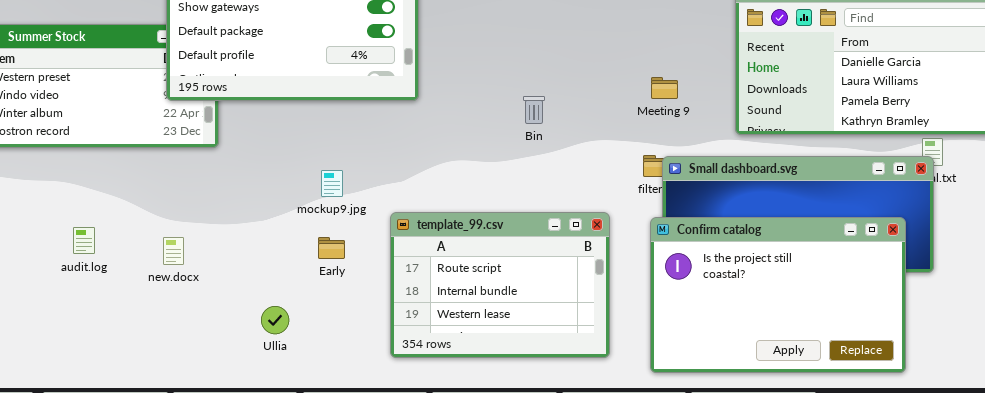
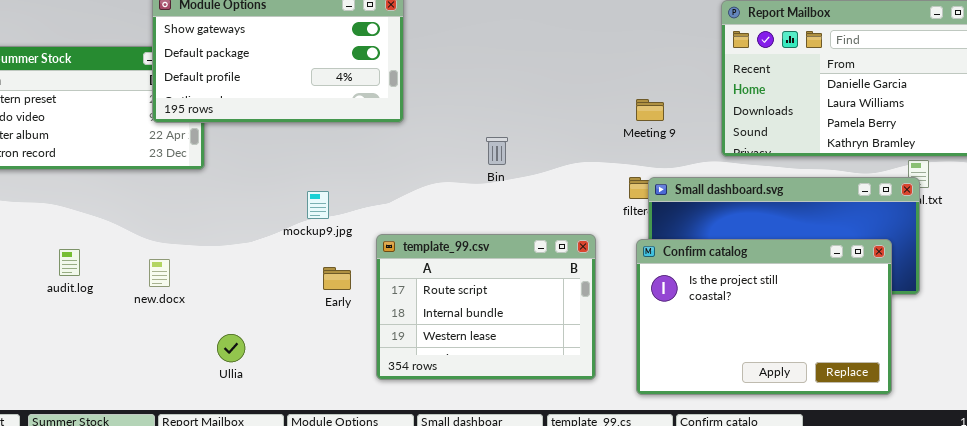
Bin: [523,96,545,124] -> [486,137,508,165], moved
Early: [318,237,345,259] -> [323,267,351,290], moved
Ullia: [261,306,289,334] -> [217,334,245,362], moved

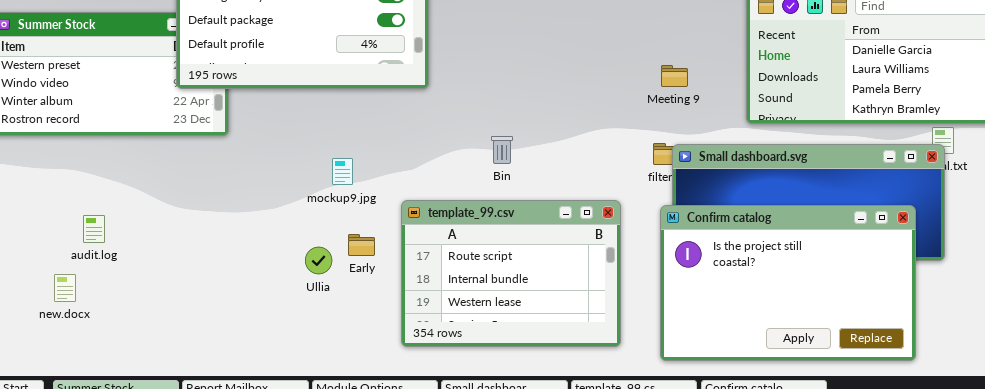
Bin: [486,137,508,165] -> [491,136,513,164], moved
new.docx: [149,259,170,287] -> [54,274,76,302], moved
Ullia: [217,334,245,362] -> [305,247,332,274], moved

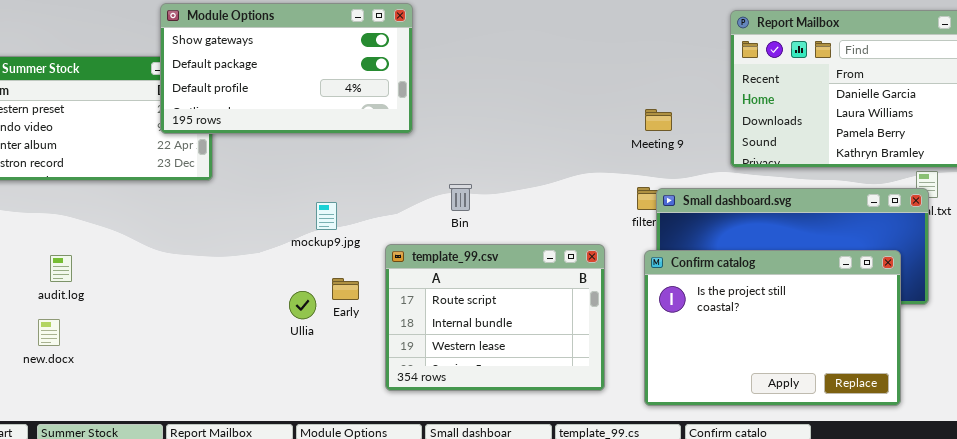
Bin: [491,136,513,164] -> [449,184,472,211], moved
audit.log: [83,215,105,243] -> [50,255,72,282], moved

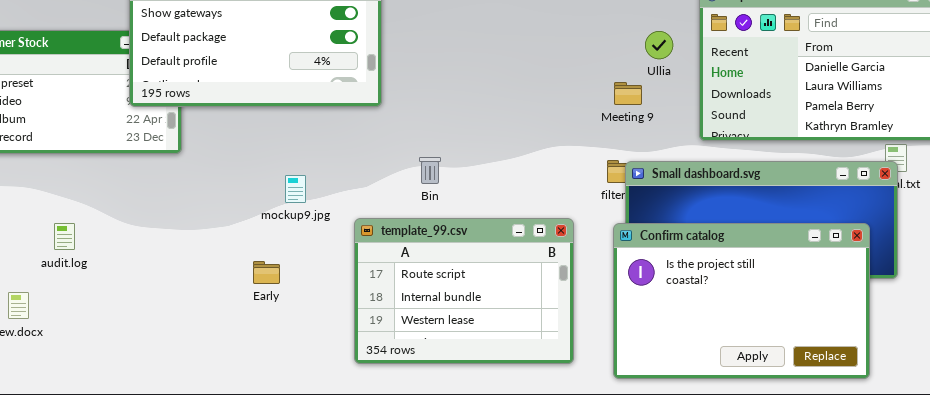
audit.log: [50,255,72,282] -> [54,223,75,250], moved
Early: [332,278,359,300] -> [253,261,280,284], moved
Ullia: [289,291,316,319] -> [645,31,673,59], moved

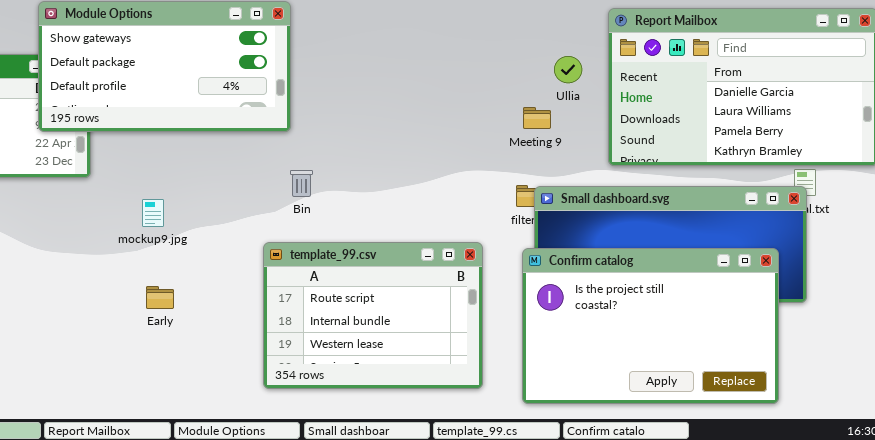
Bin: [419,157,441,184] -> [290,170,313,197], moved
mockup9.jpg: [285,175,306,203] -> [142,199,164,227], moved
Early: [253,261,280,284] -> [146,286,174,309], moved

